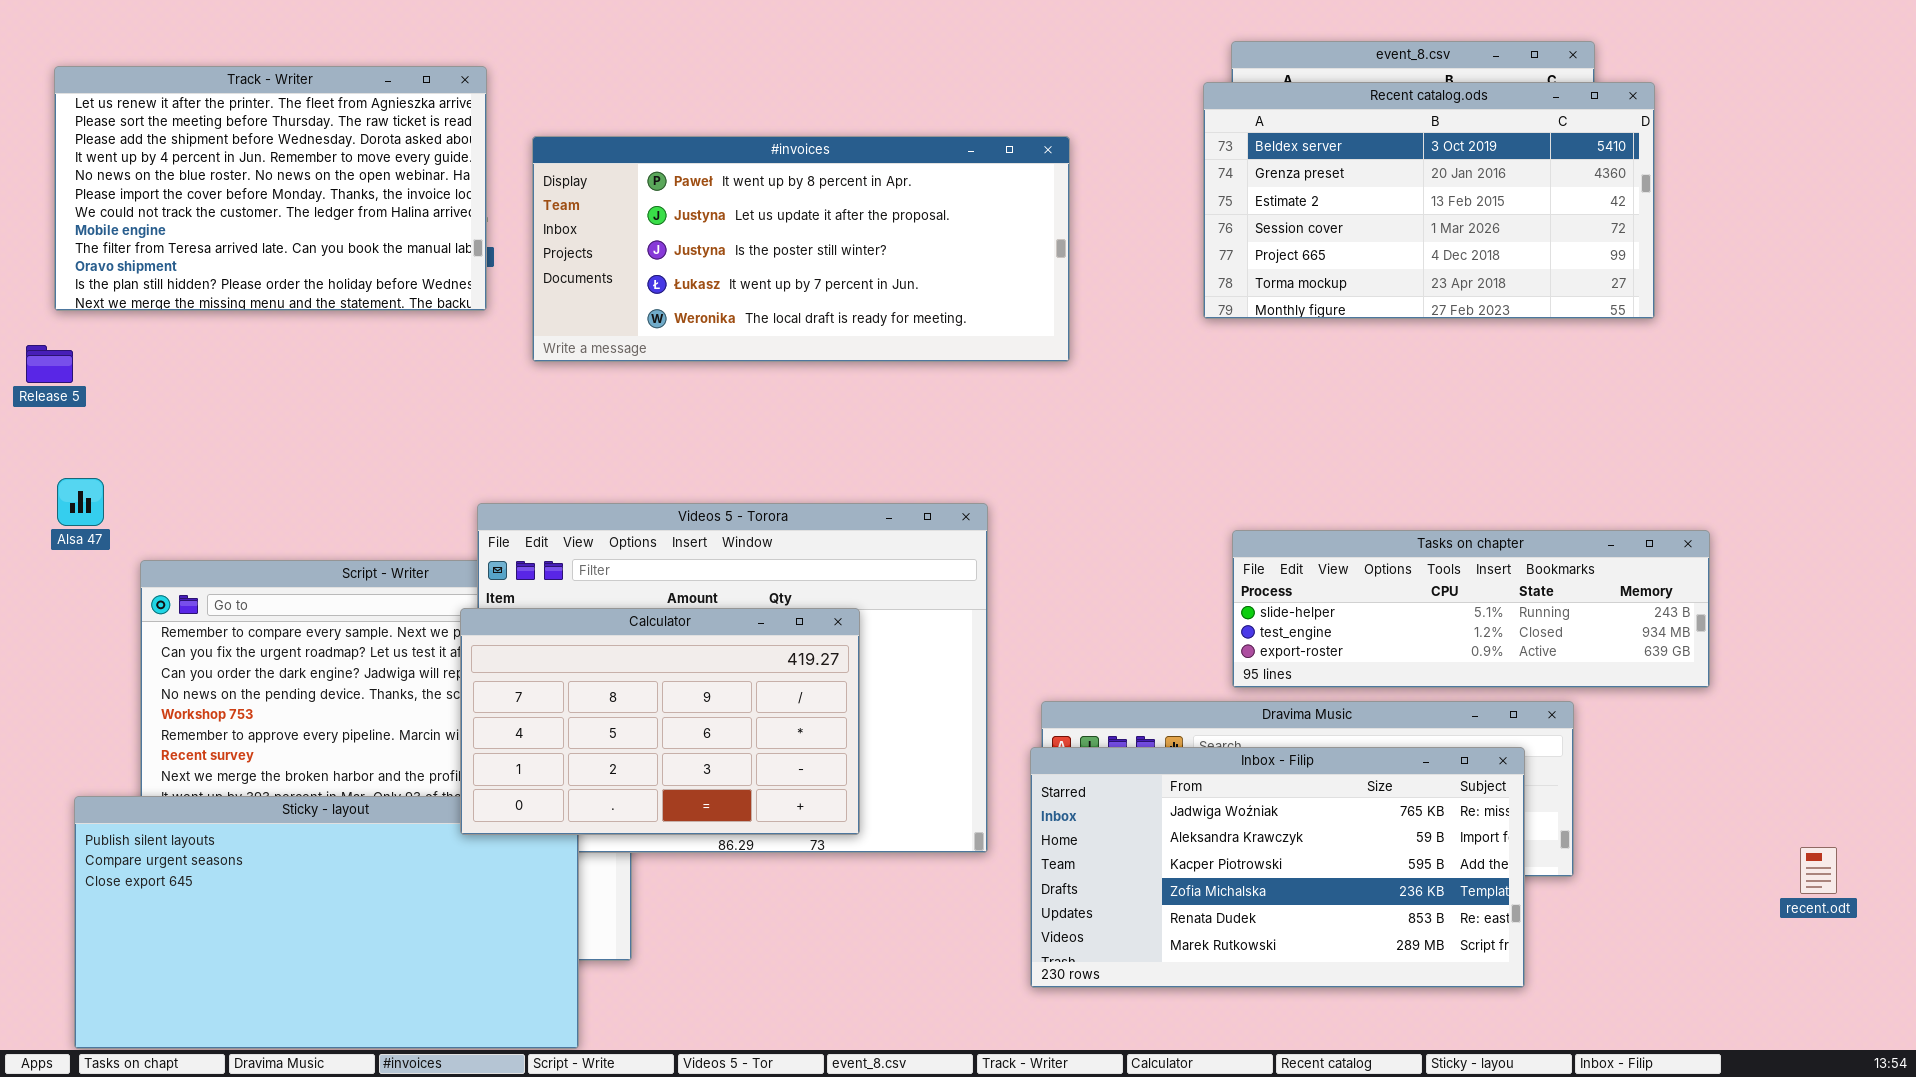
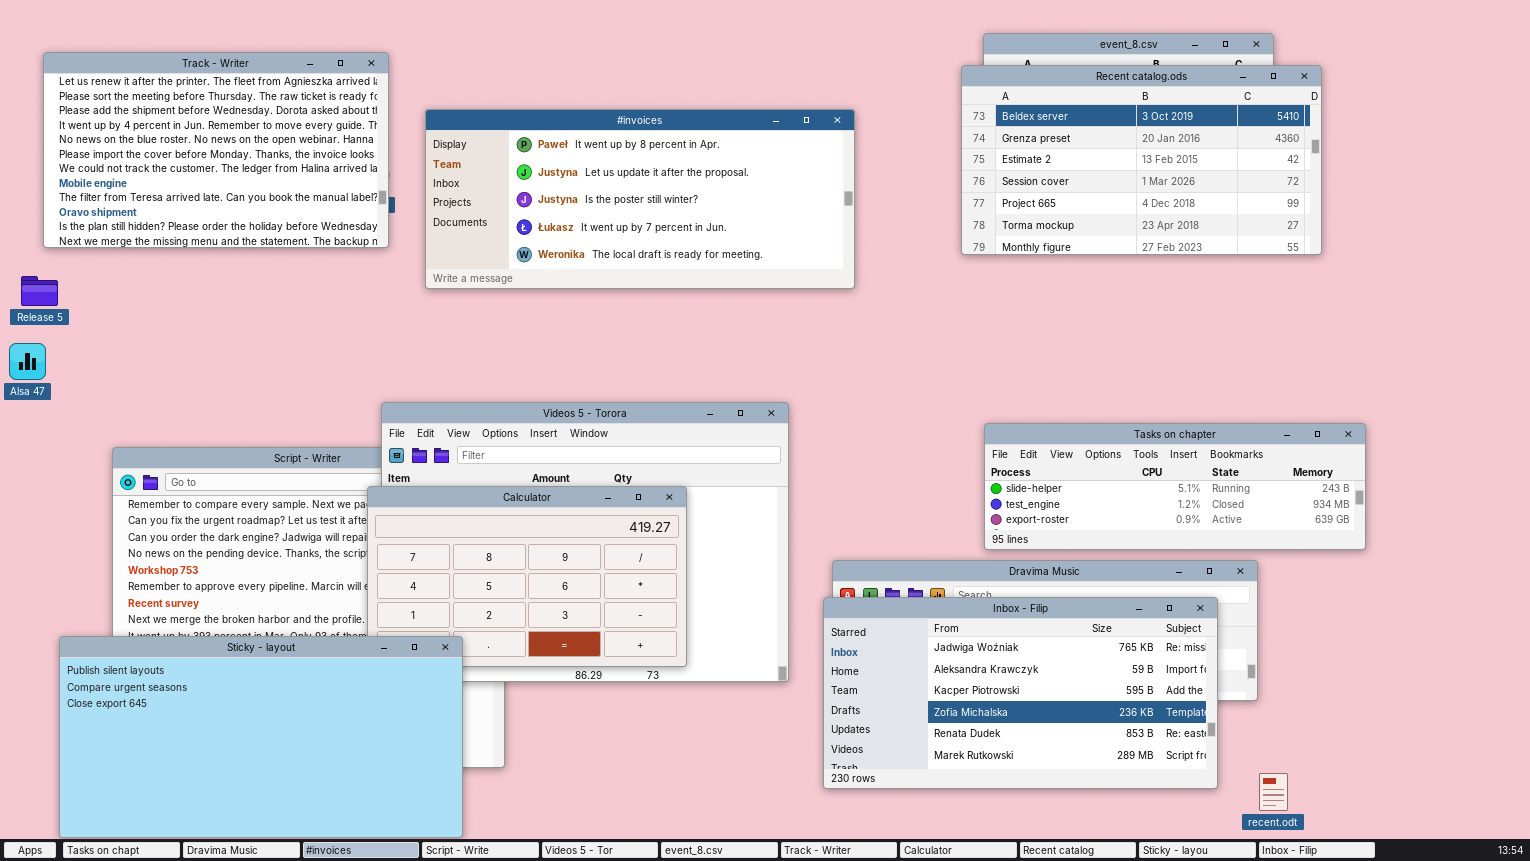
Alsa 47: [57,478,104,526] -> [9,343,46,380], moved
Sticky - layout: [74,796,579,1049] -> [59,636,463,838], raised
recent.odt: [1800,847,1837,894] -> [1259,773,1288,811], moved

